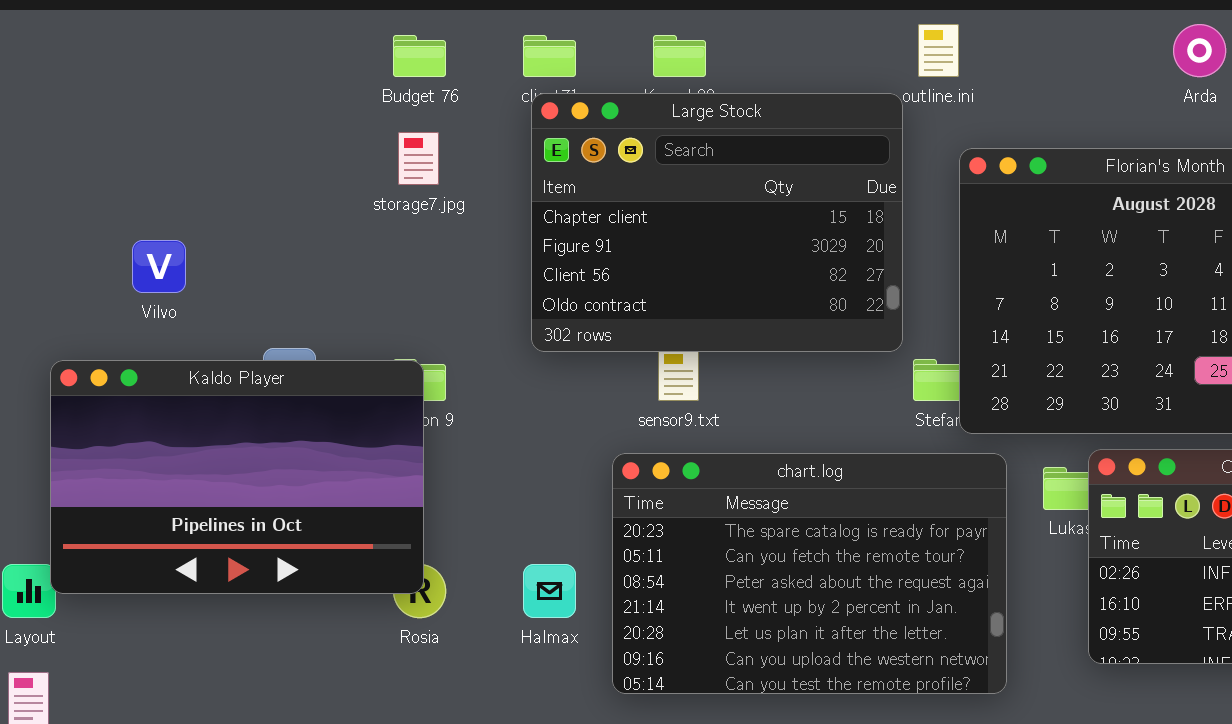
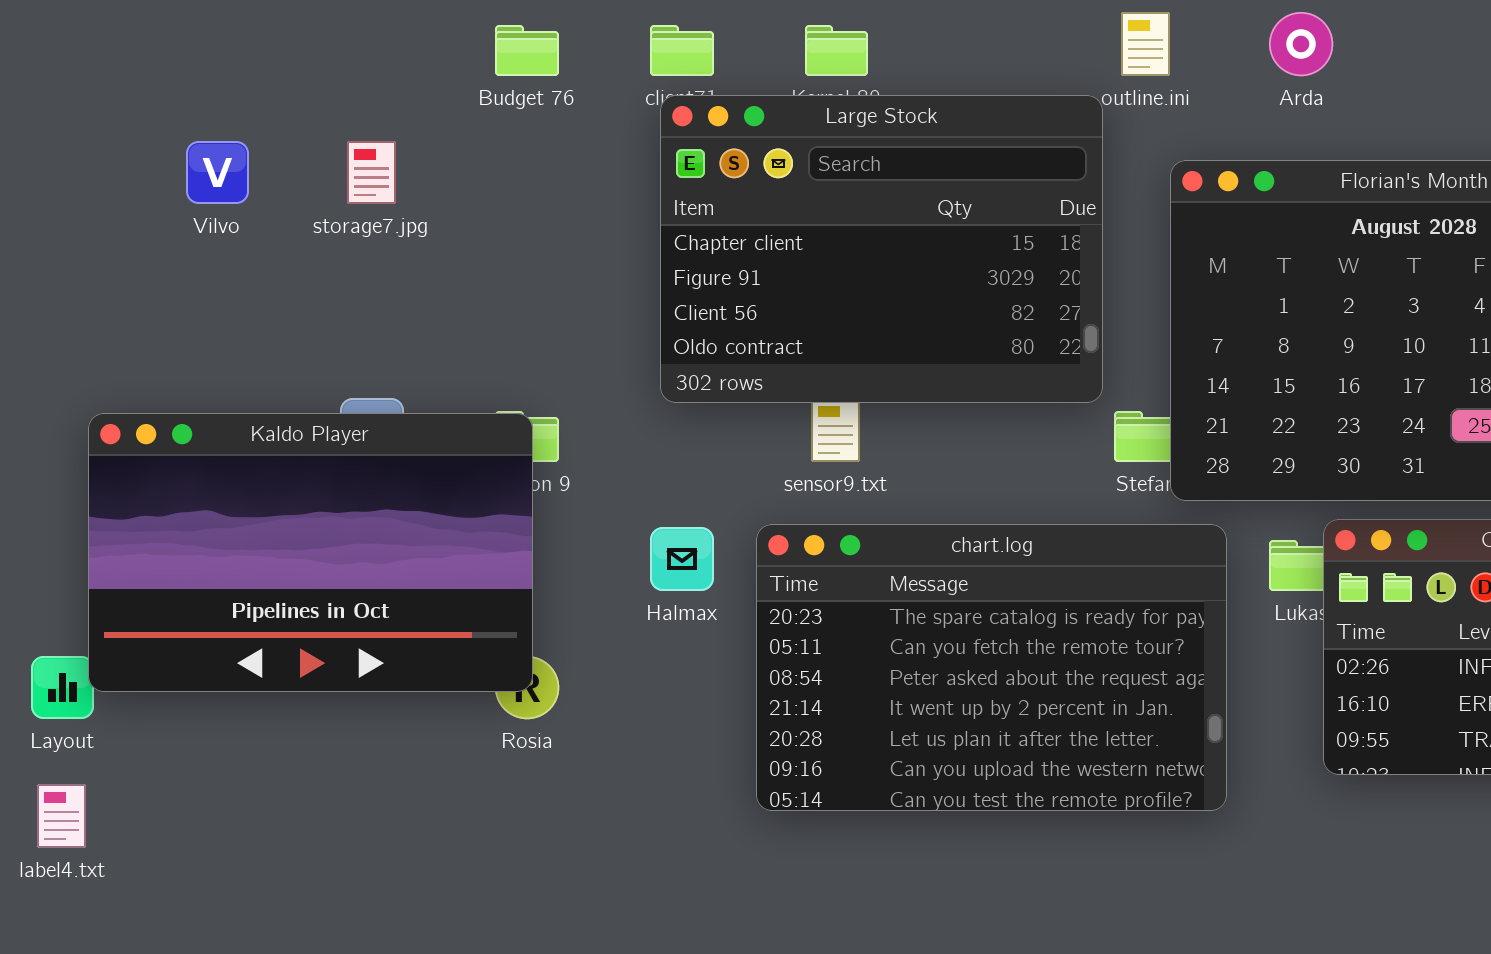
Arda: [1173,24,1226,77] -> [1269,12,1333,76], moved
storage7.jpg: [398,132,439,185] -> [347,141,396,204], moved
Vilvo: [132,240,186,293] -> [186,141,249,204], moved
Halmax: [523,564,576,618] -> [650,527,714,591], moved

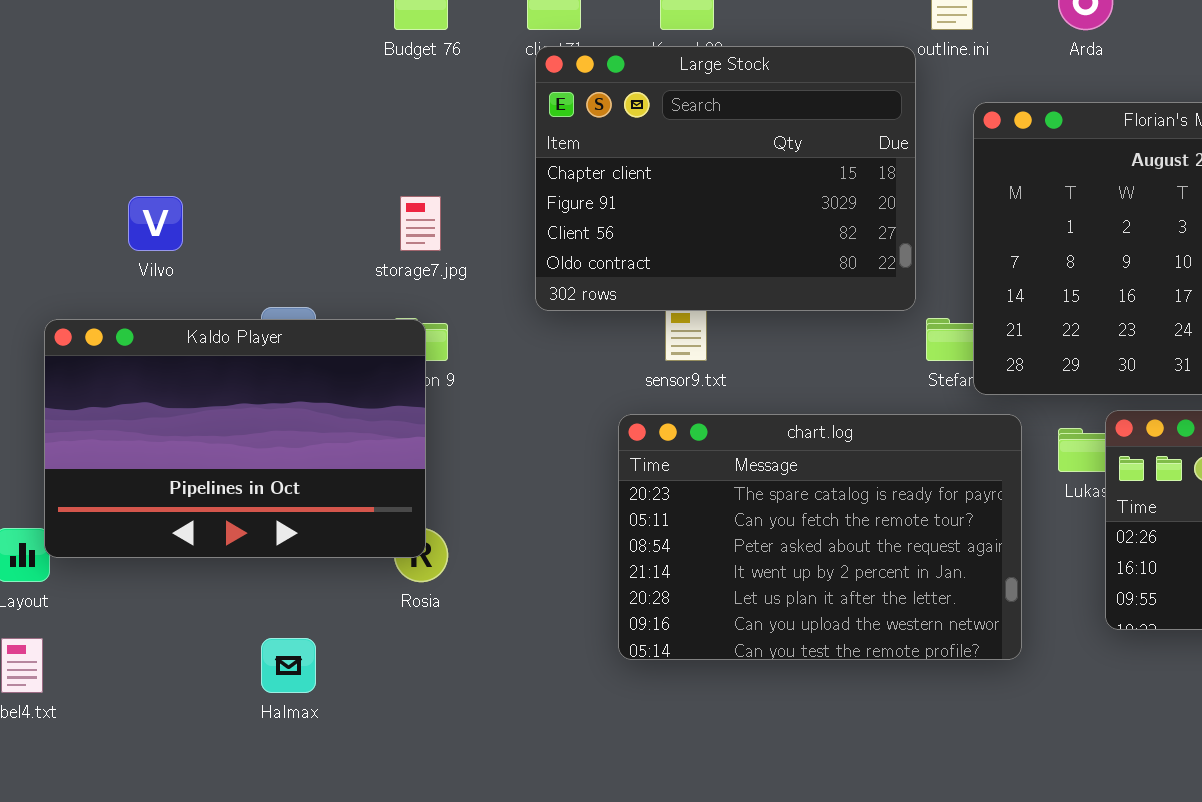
Vilvo: [186,141,249,204] -> [128,196,183,251], moved
storage7.jpg: [347,141,396,204] -> [400,196,441,251], moved
Halmax: [650,527,714,591] -> [261,638,316,693], moved

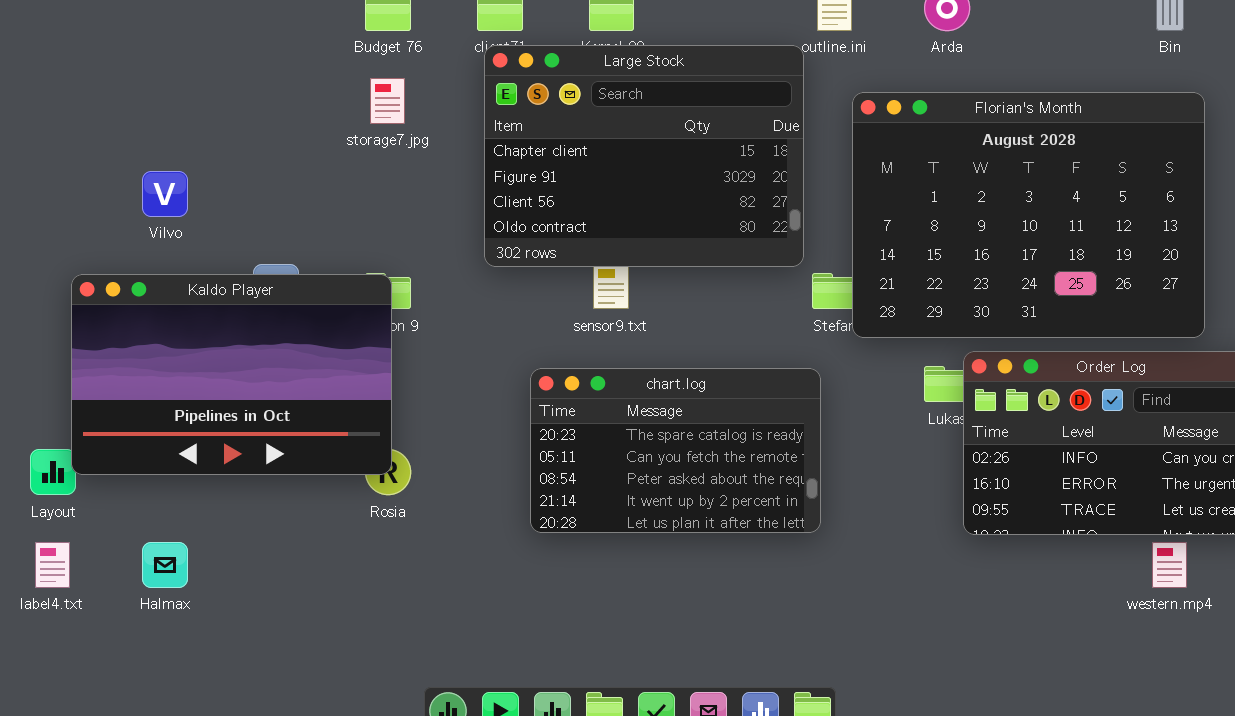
storage7.jpg: [400,196,441,251] -> [370,78,405,124], moved
chart.log: [618,414,1022,660] -> [530,368,821,533], moved, resized
Halmax: [261,638,316,693] -> [142,542,188,588], moved

